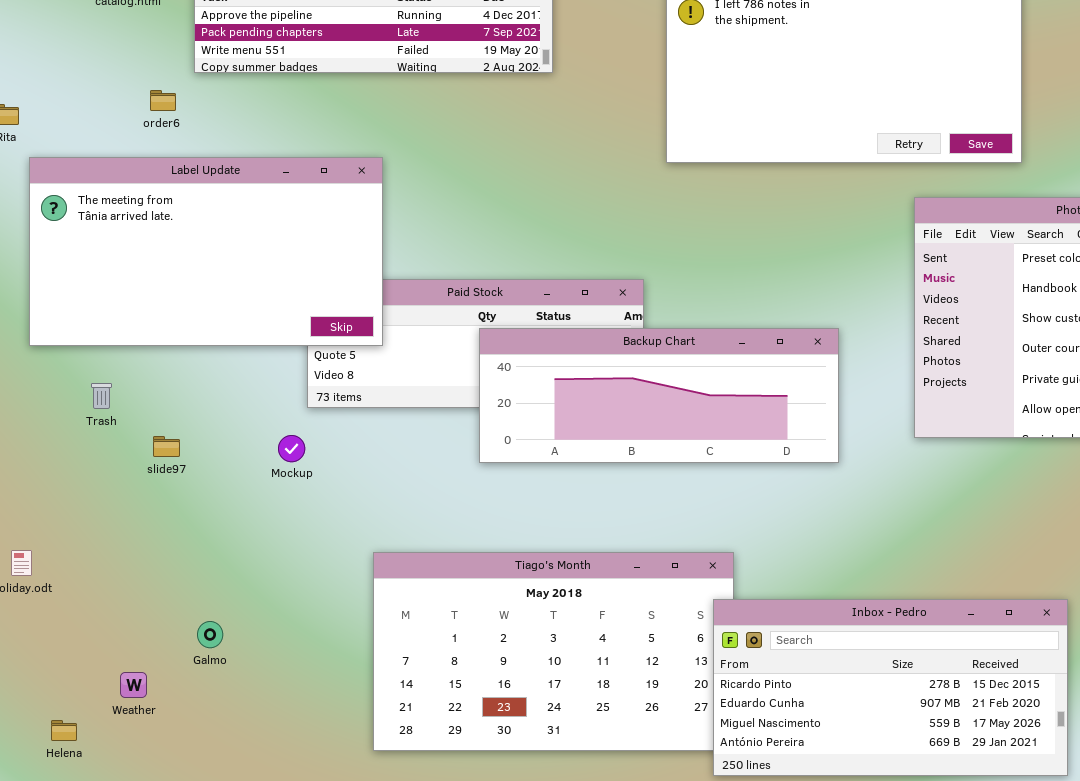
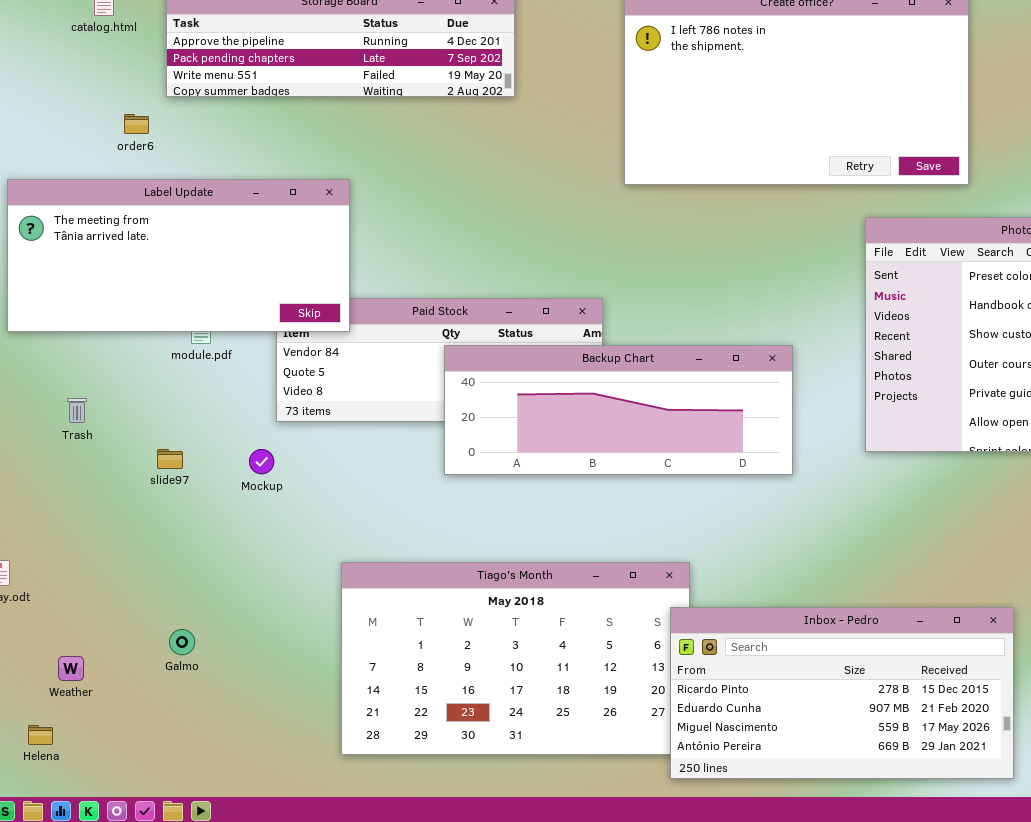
Label Update: [29,157,383,346] -> [7,179,350,332], resized
slide97: [153,436,180,457] -> [157,449,183,469], moved
Weather: [120,672,147,698] -> [58,656,84,681], moved

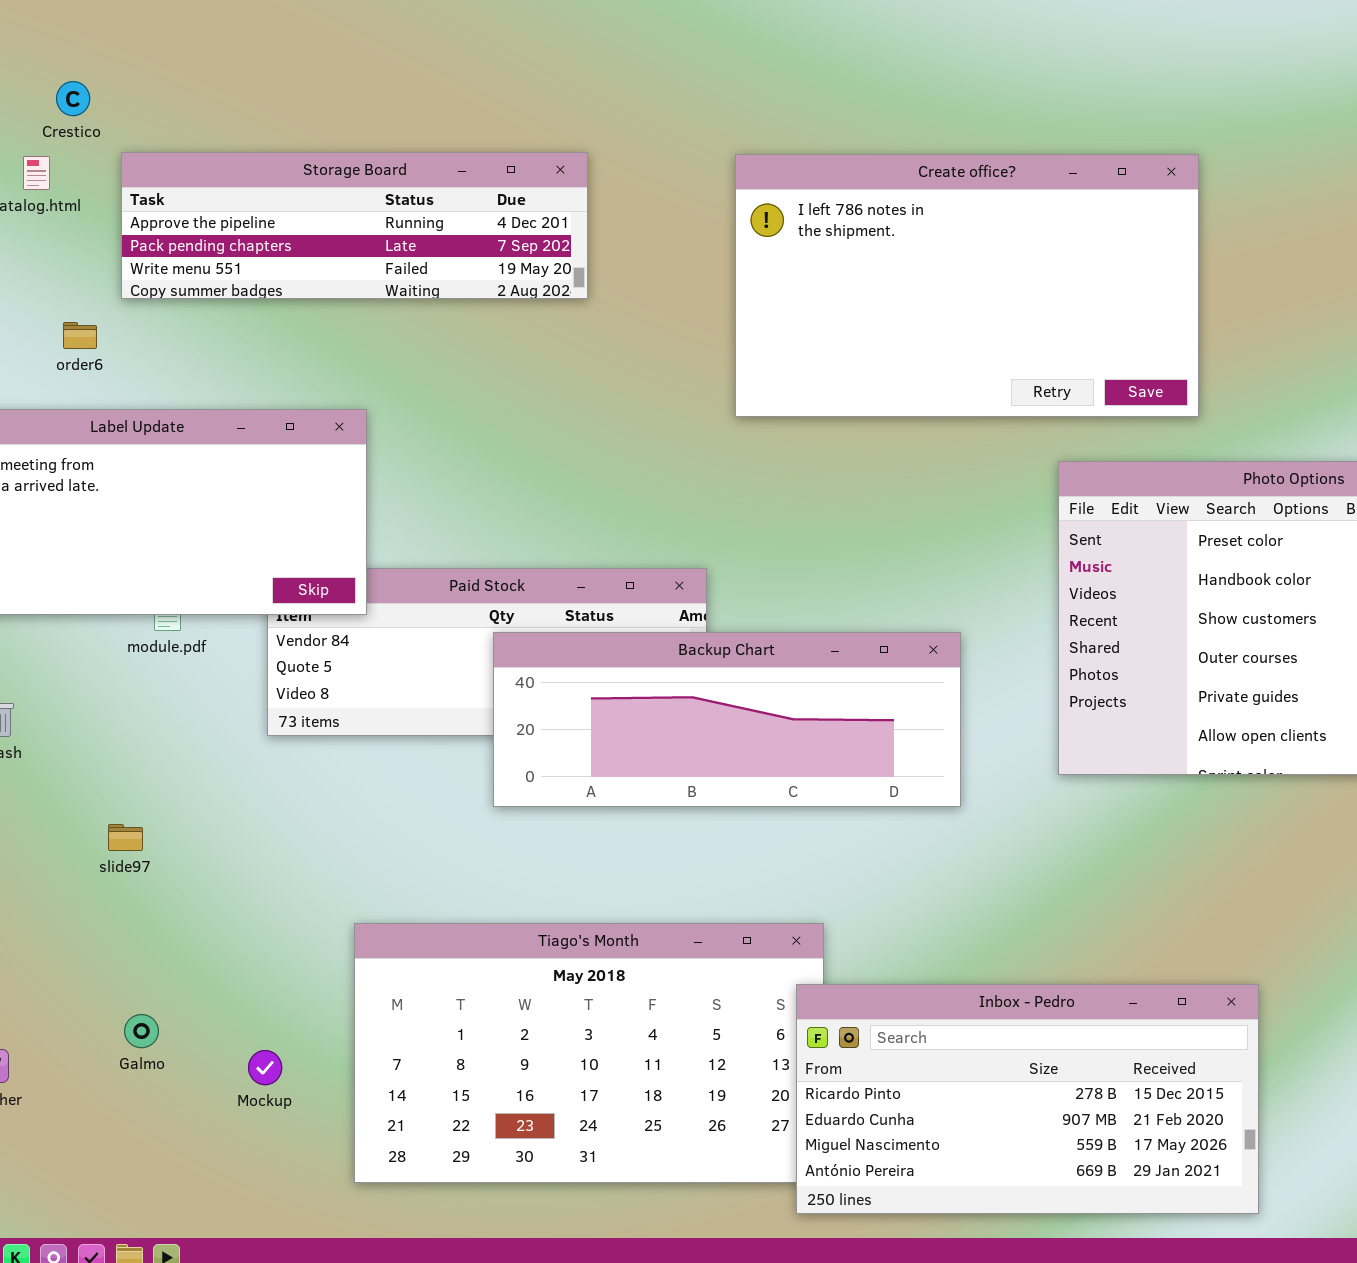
slide97: [157,449,183,469] -> [108,824,143,851], moved
Mockup: [249,449,274,474] -> [248,1050,282,1085], moved

